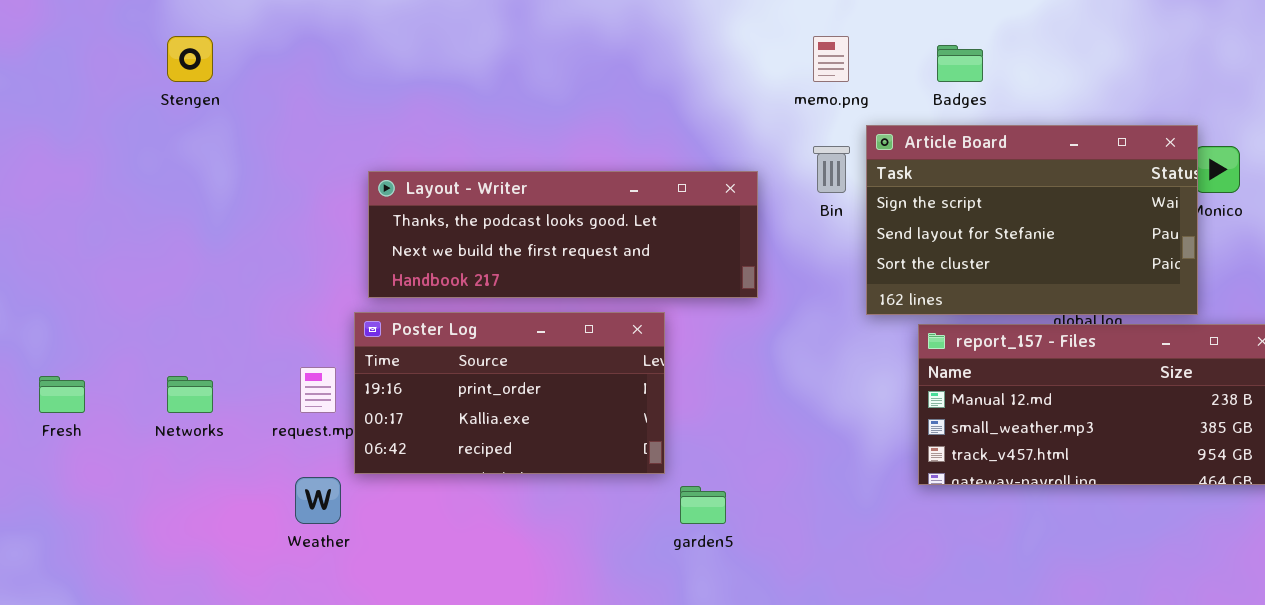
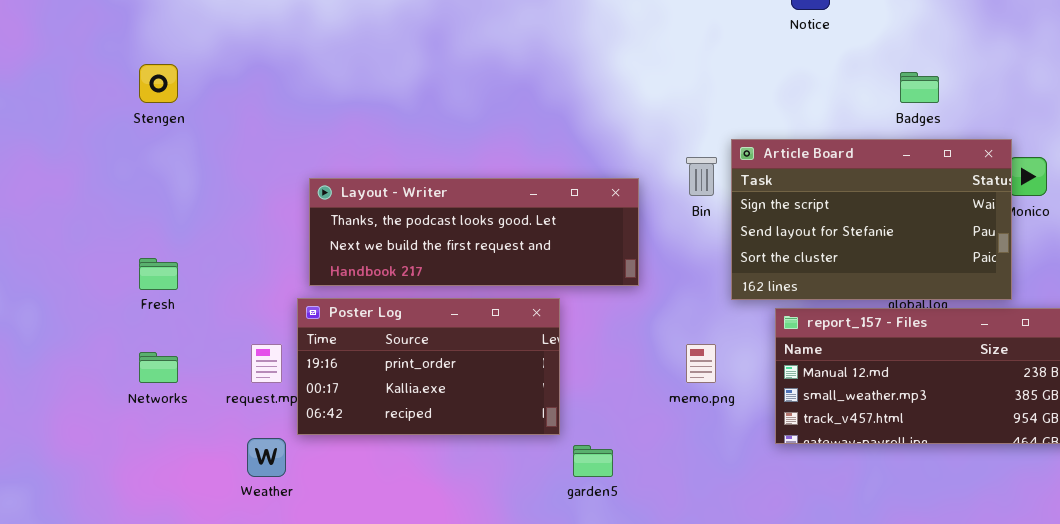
memo.png: [813,36,849,82] -> [686,344,716,383], moved
Badges: [937,45,983,82] -> [900,72,939,103], moved
Fresh: [39,376,85,413] -> [139,258,178,290], moved

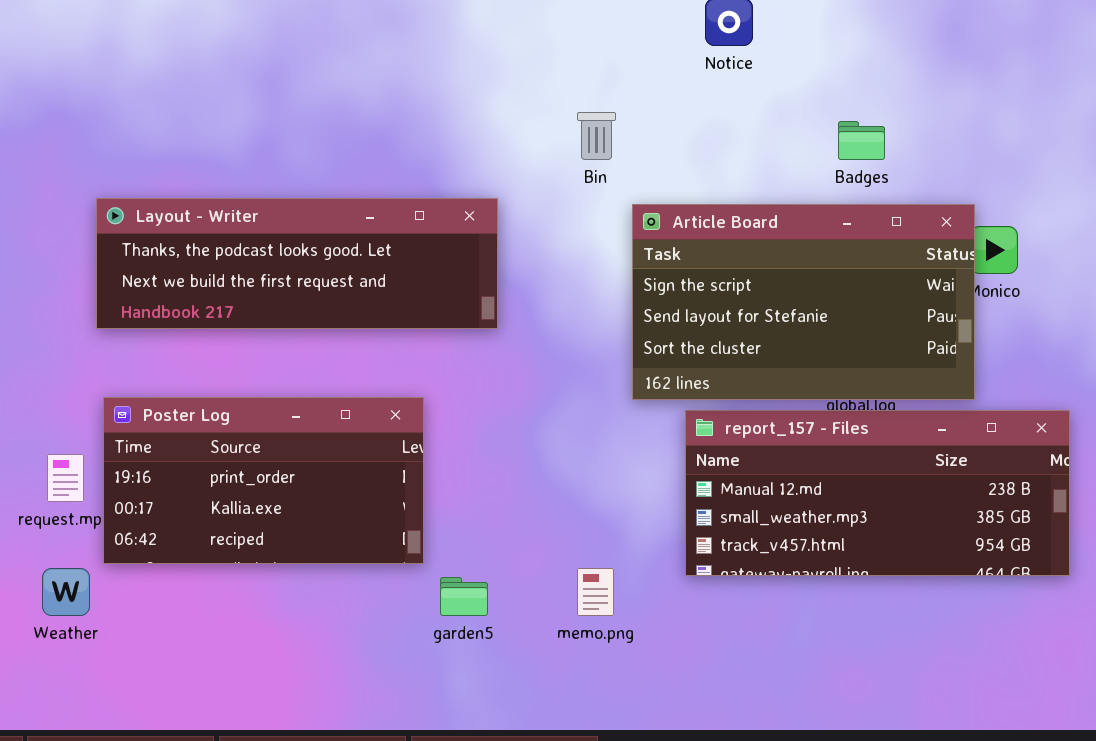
Bin: [686,157,717,196] -> [577,112,616,160], moved
Layout - Writer: [309,178,639,286] -> [96,198,498,329], moved
memo.png: [686,344,716,383] -> [577,568,614,616], moved

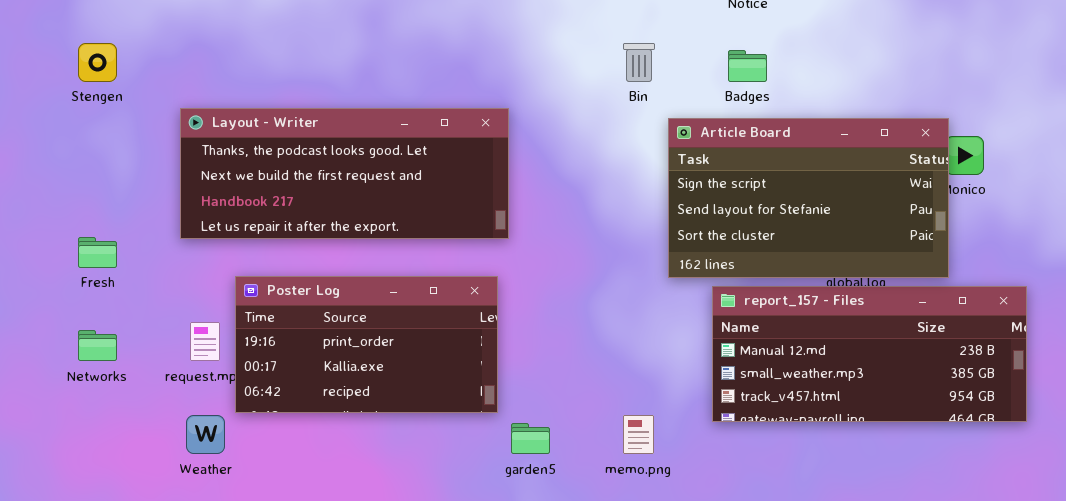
Badges: [838,121,885,160] -> [728,50,767,82], moved
Layout - Writer: [96,198,498,329] -> [180,108,509,239], moved, resized

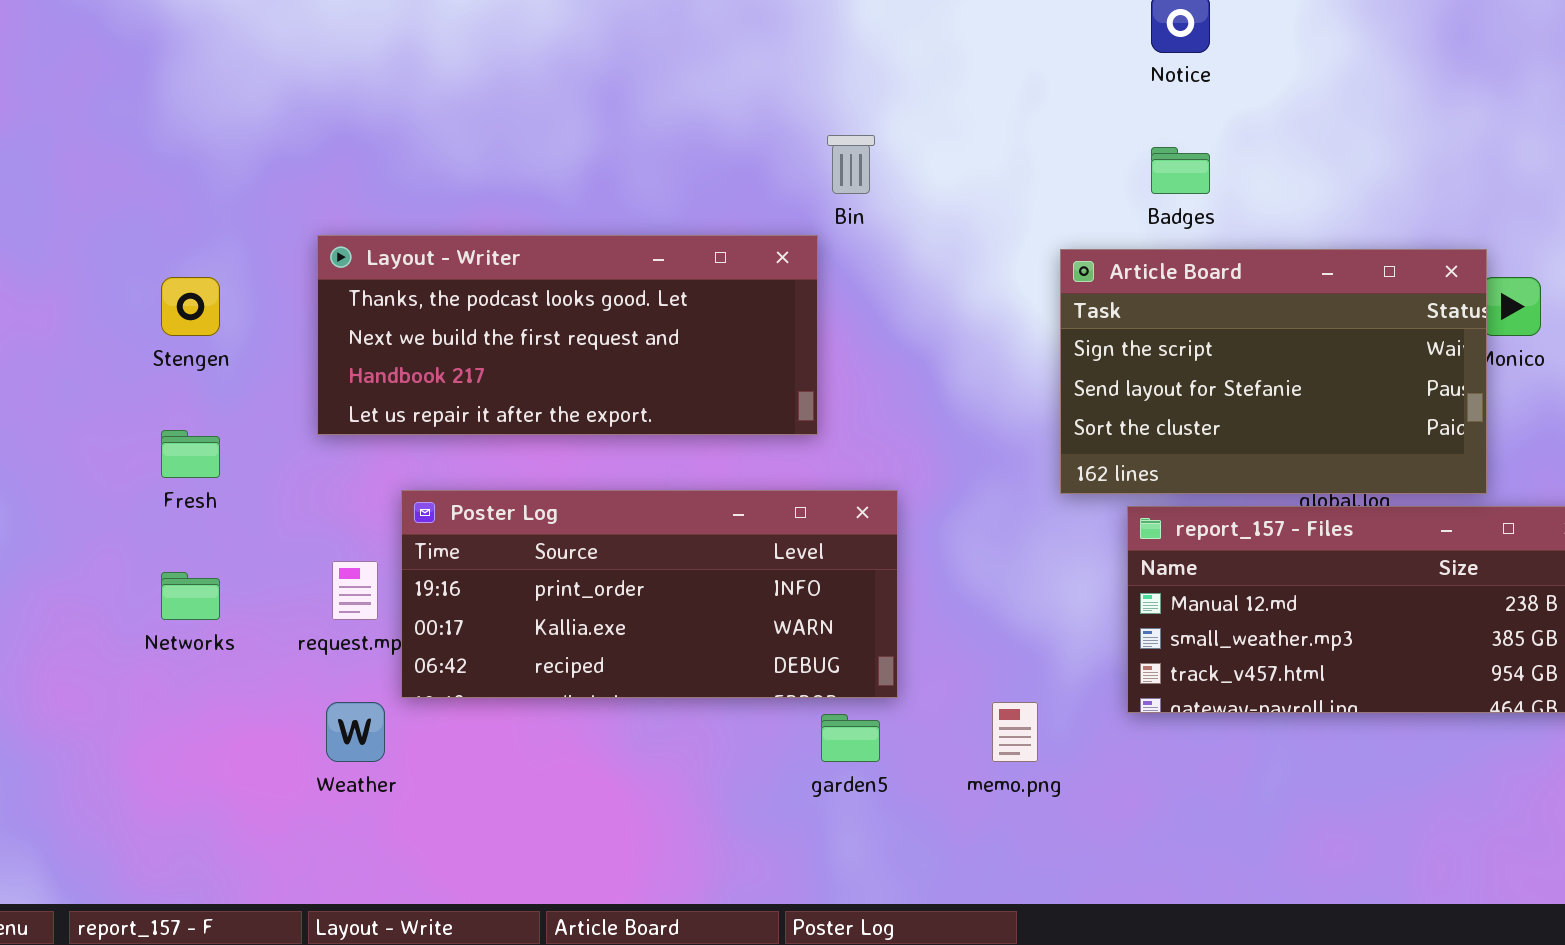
Stengen: [78,43,117,82] -> [161,277,220,336], moved
Bin: [623,43,655,82] -> [827,135,875,194], moved
Poster Log: [235,276,498,413] -> [401,490,898,698], resized

